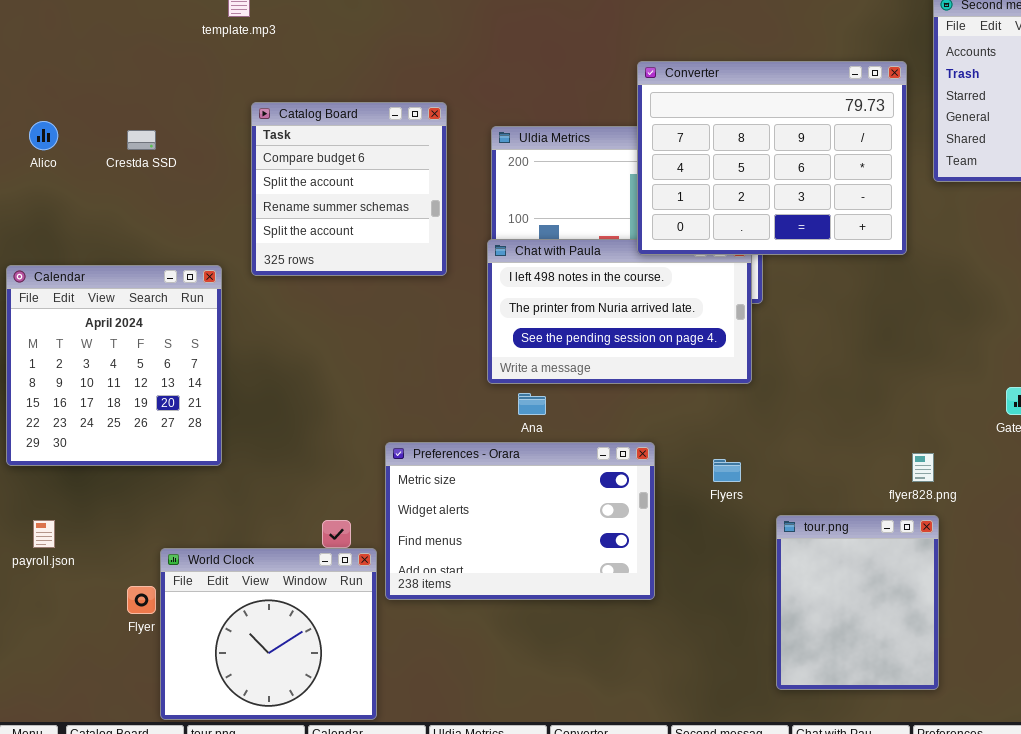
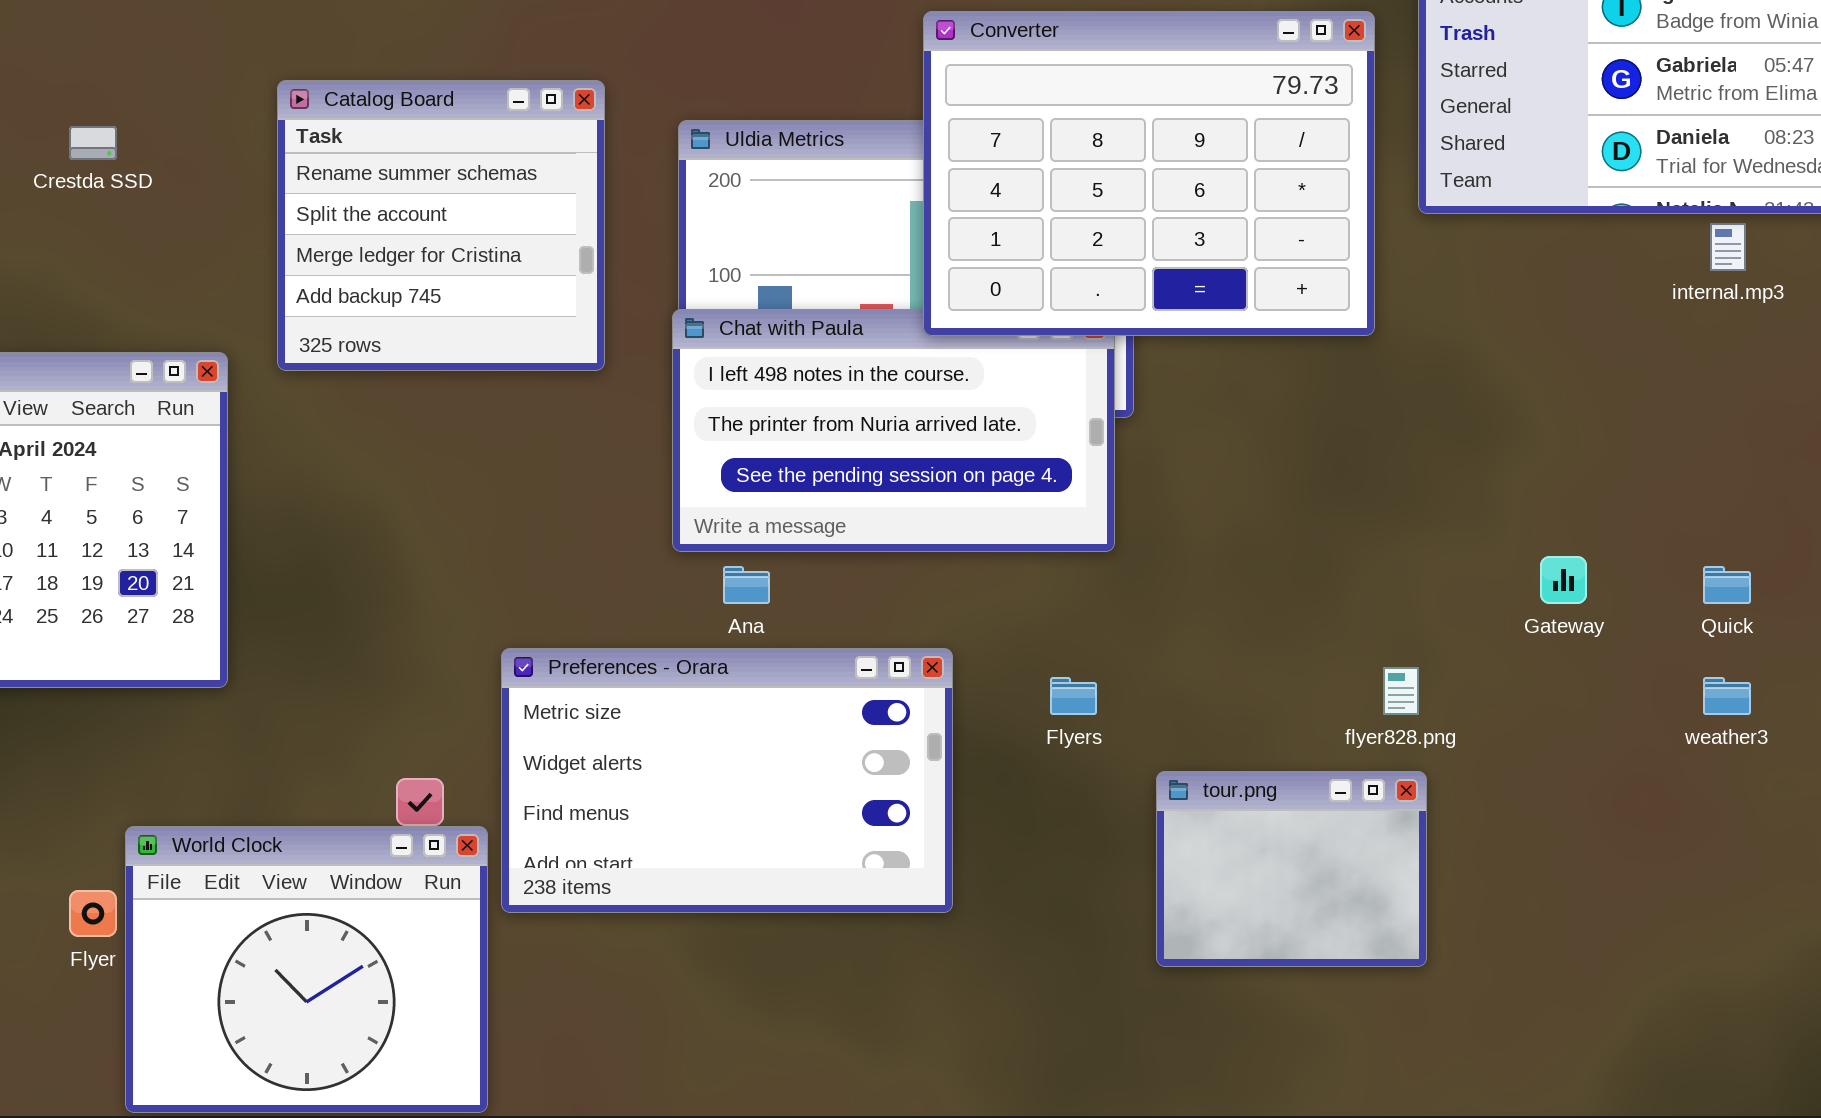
Catalog Board: [251,102,447,276] -> [277,80,605,371], scrolled down 2 rows
tour.png: [776,515,939,690] -> [1156,771,1427,967], resized

